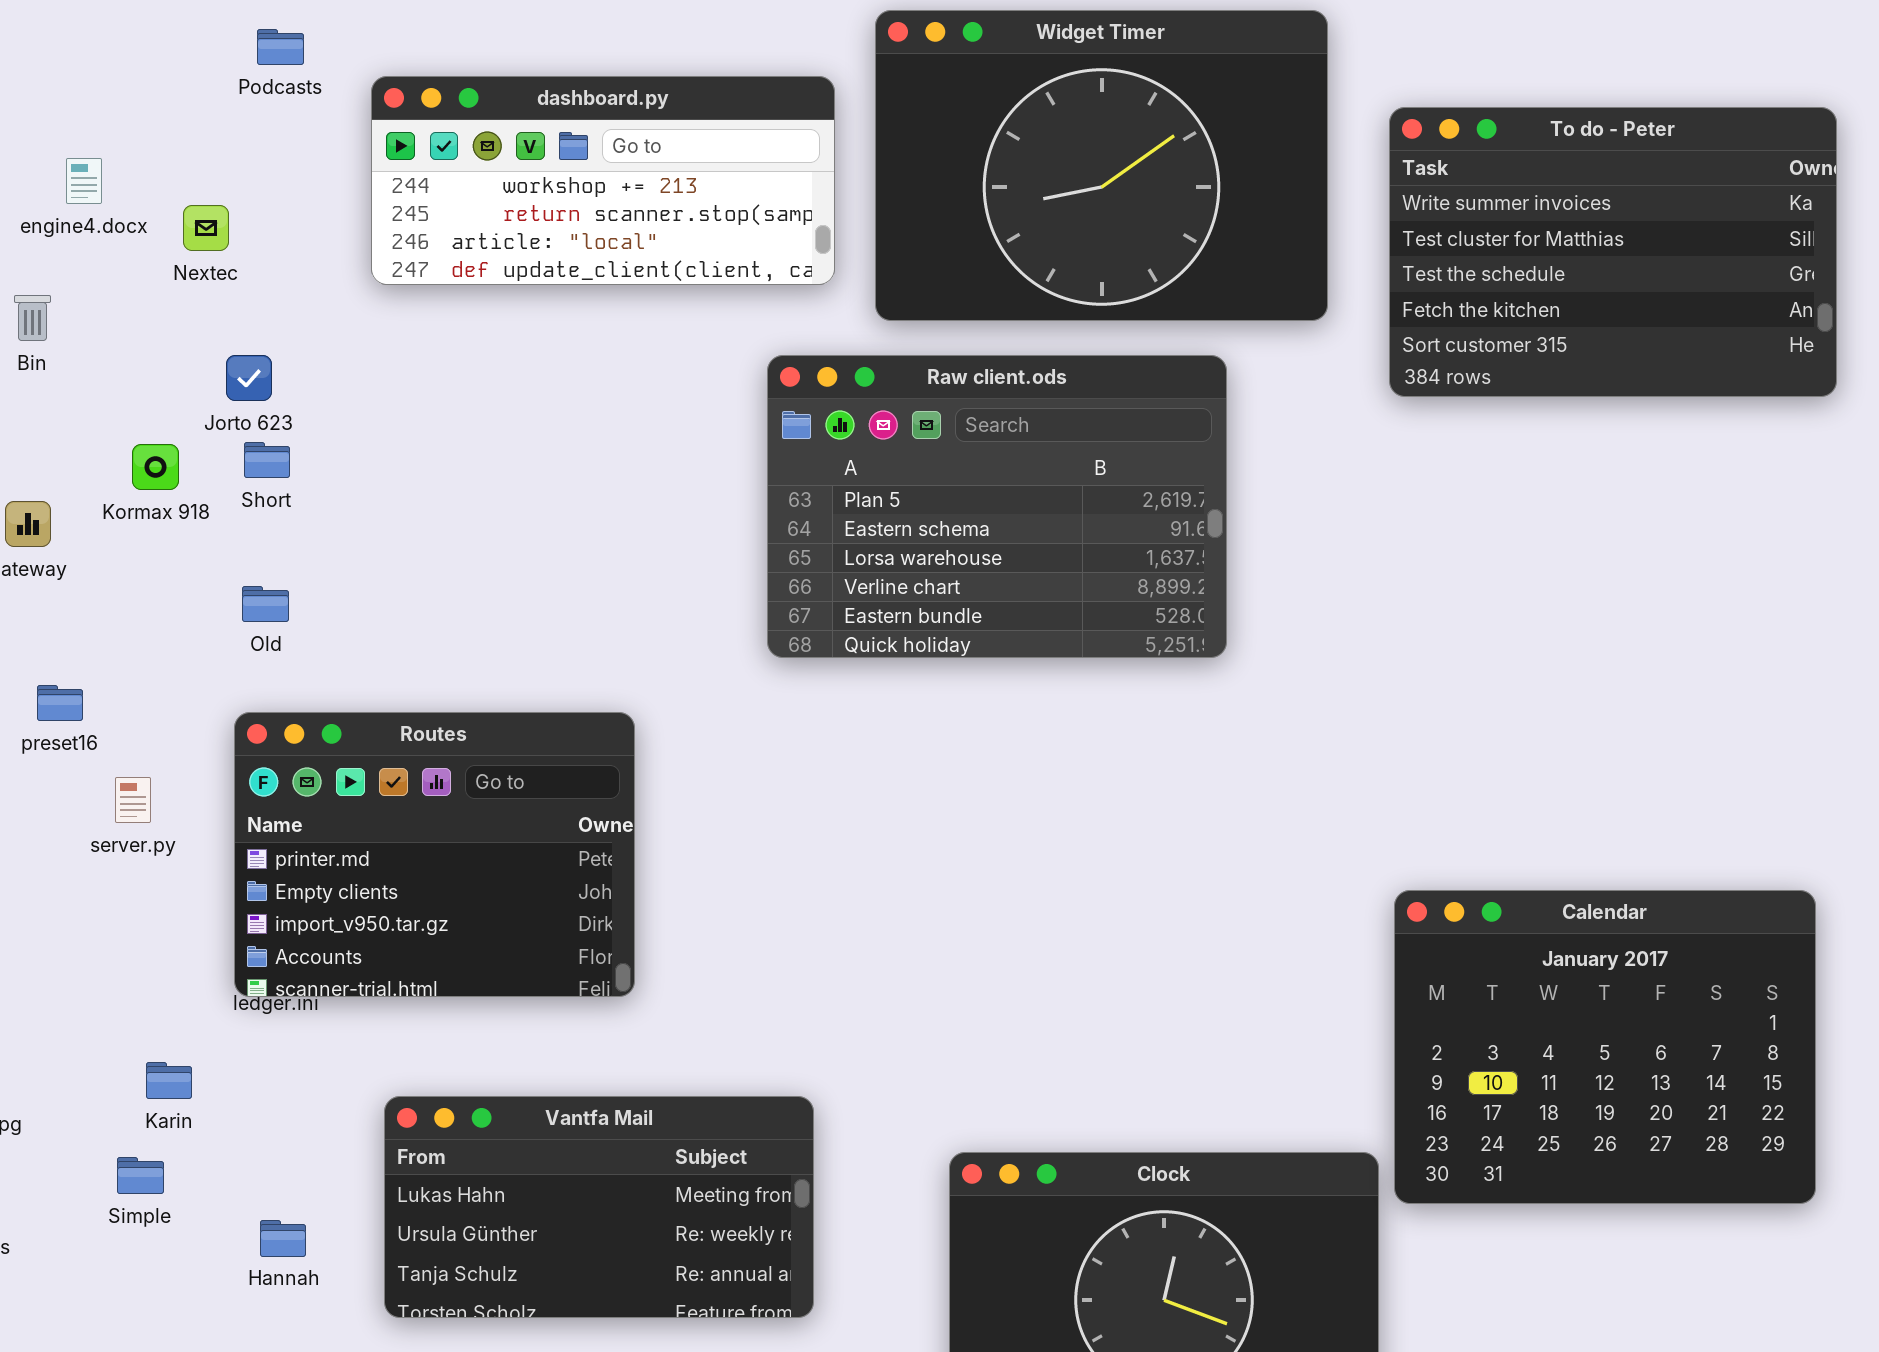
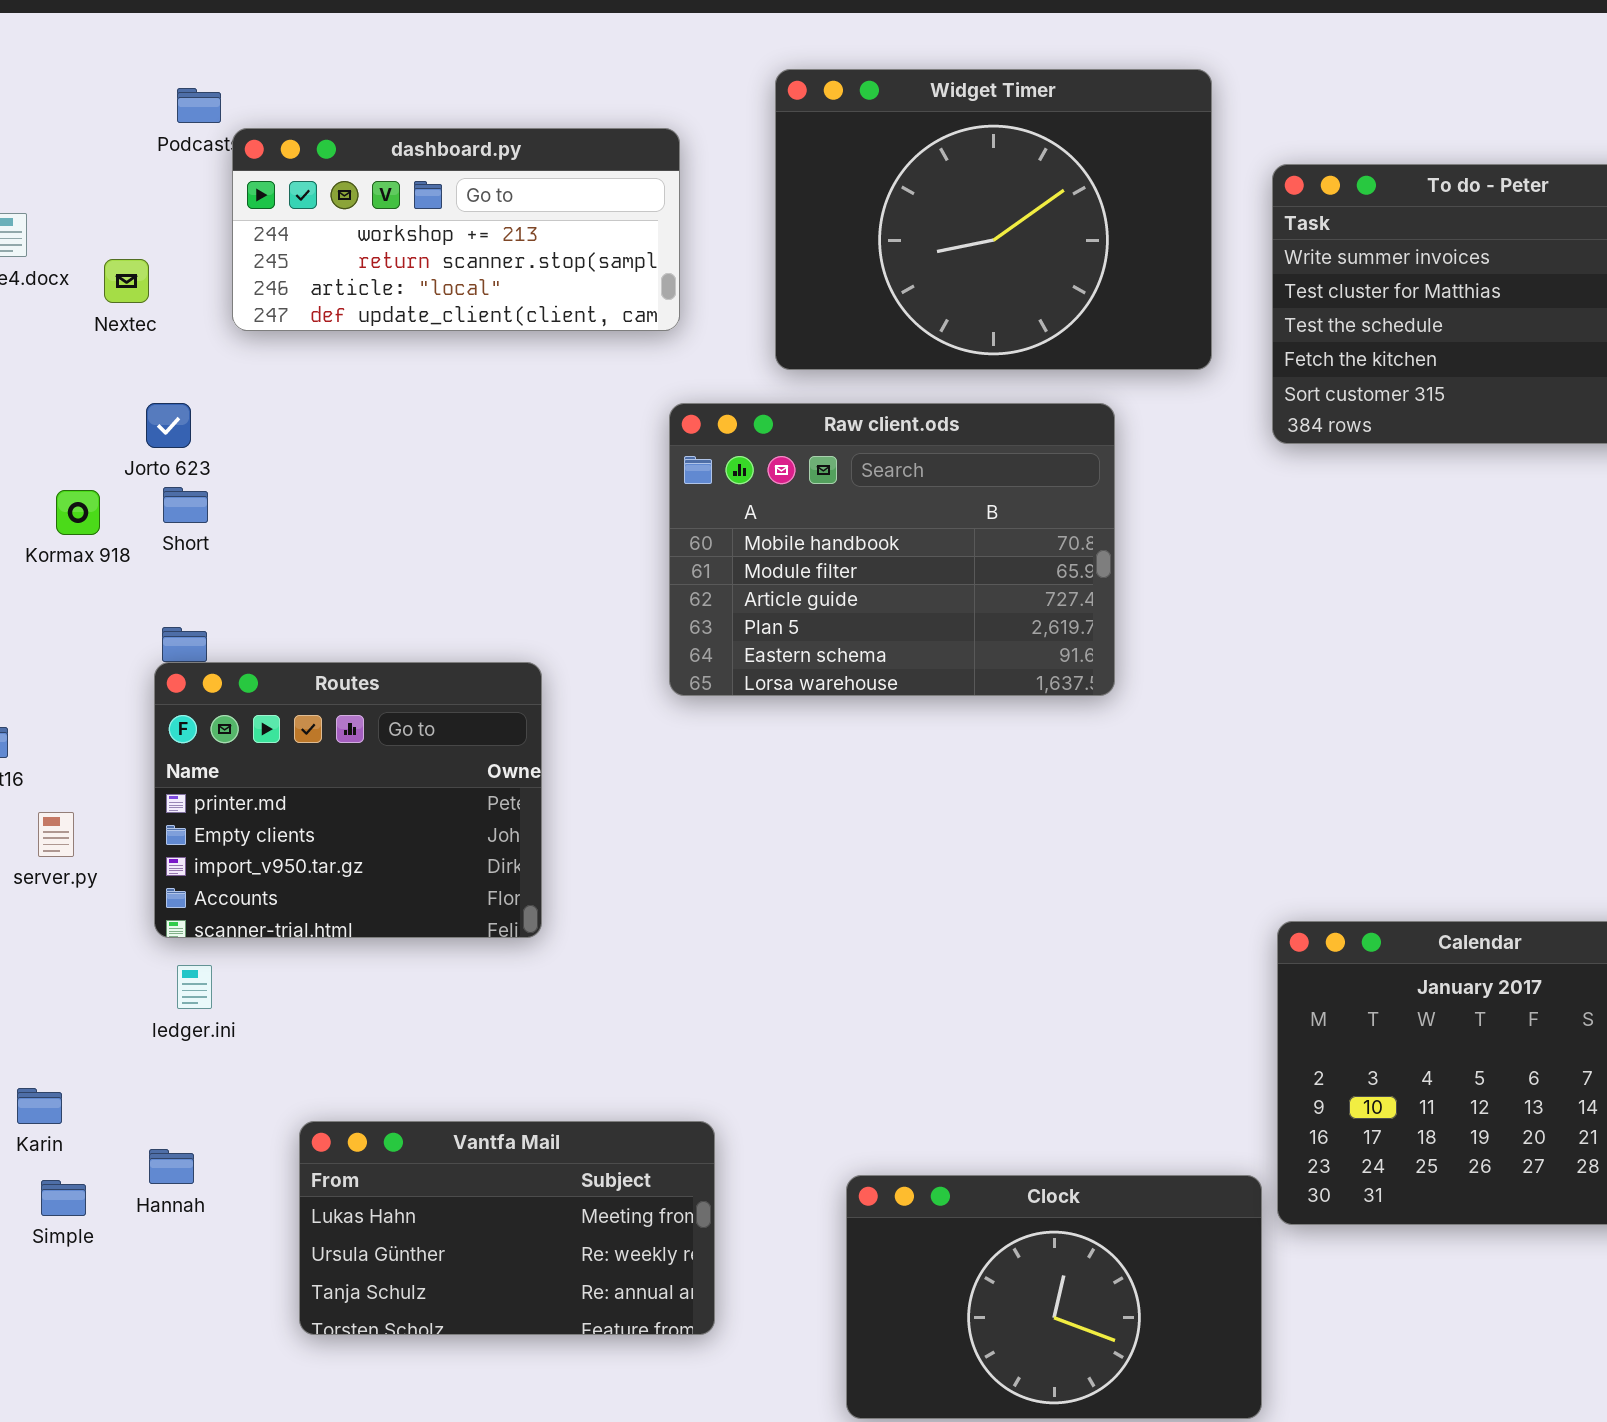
dashboard.py: [371,76,835,285] -> [232,128,680,331], moved
Raw client.ods: [767,355,1227,658] -> [669,403,1115,696], scrolled up 3 rows
Routes: [234,712,635,997] -> [154,662,542,938], moved
Karin: [146,1062,192,1099] -> [17,1088,62,1124], moved
Hannah: [260,1220,306,1257] -> [149,1149,194,1184], moved

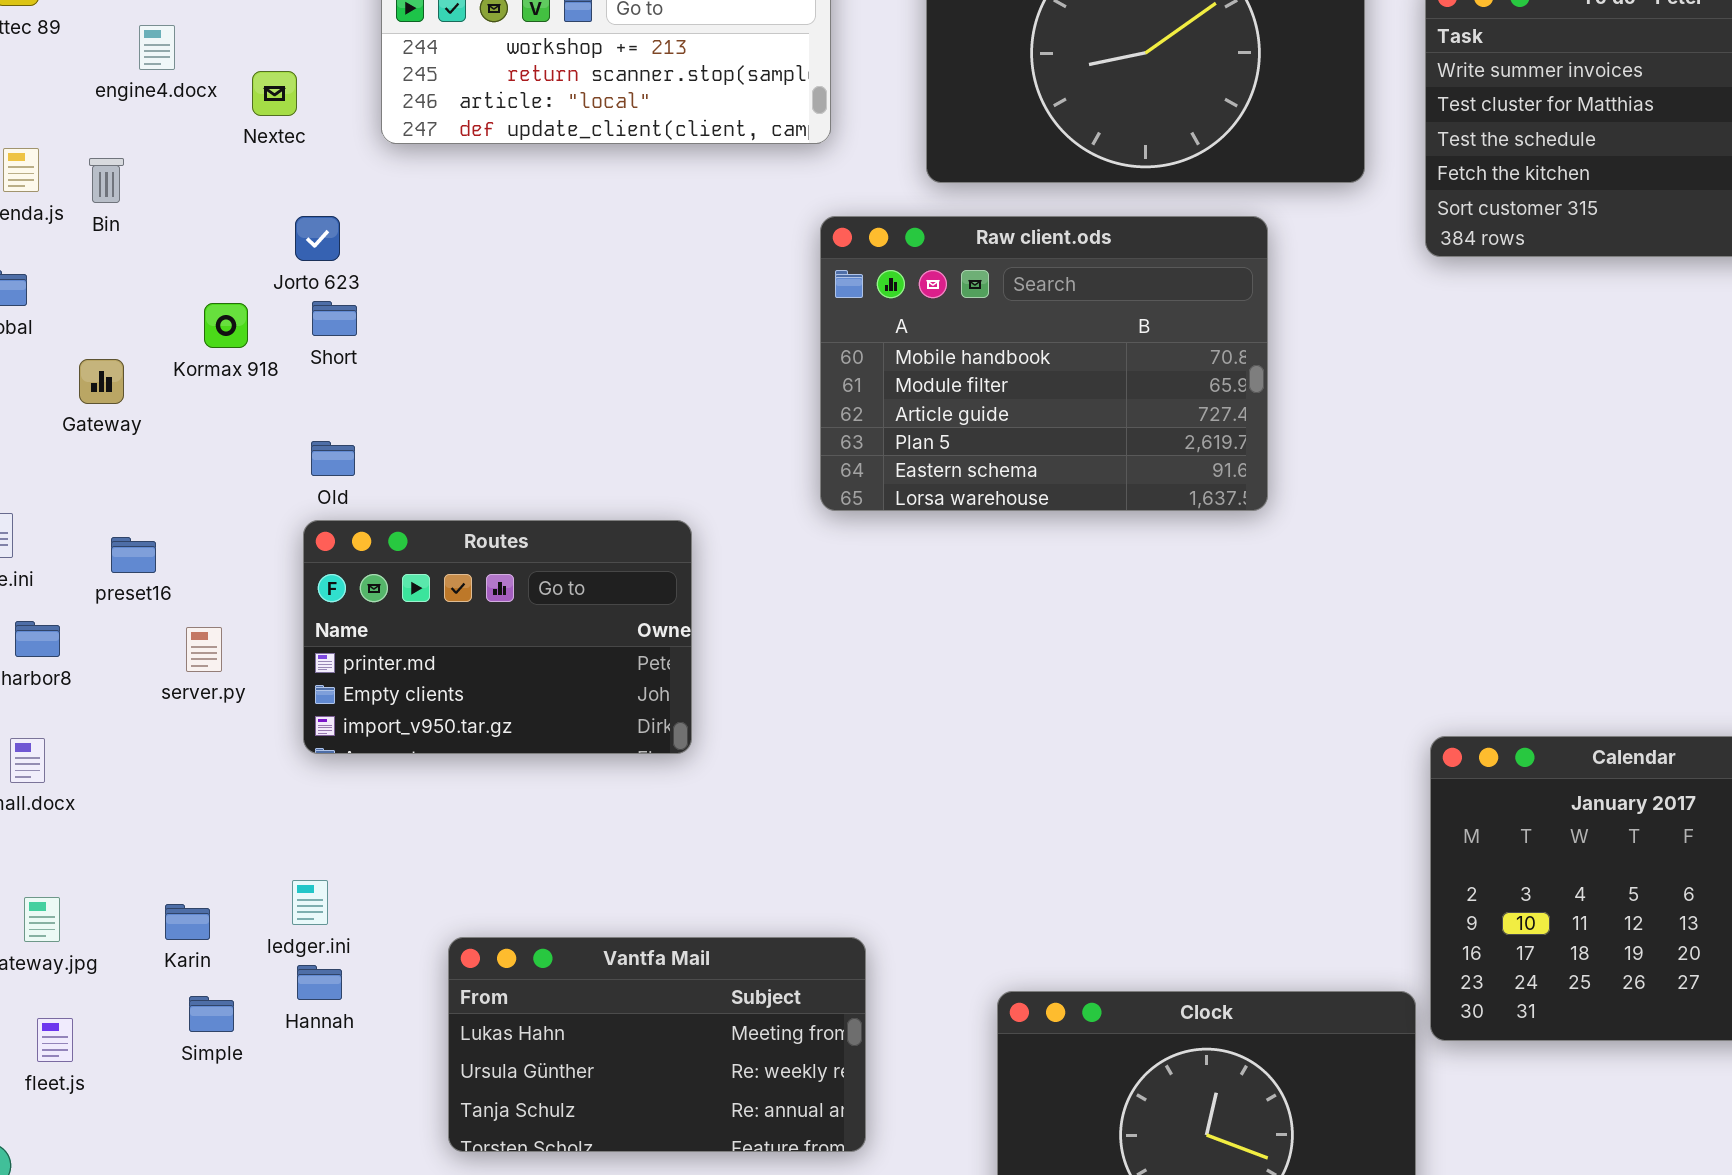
Routes: [154,662,542,938] -> [303,520,692,754], resized
ledger.ini: [177,965,212,1009] -> [292,880,328,925], moved

